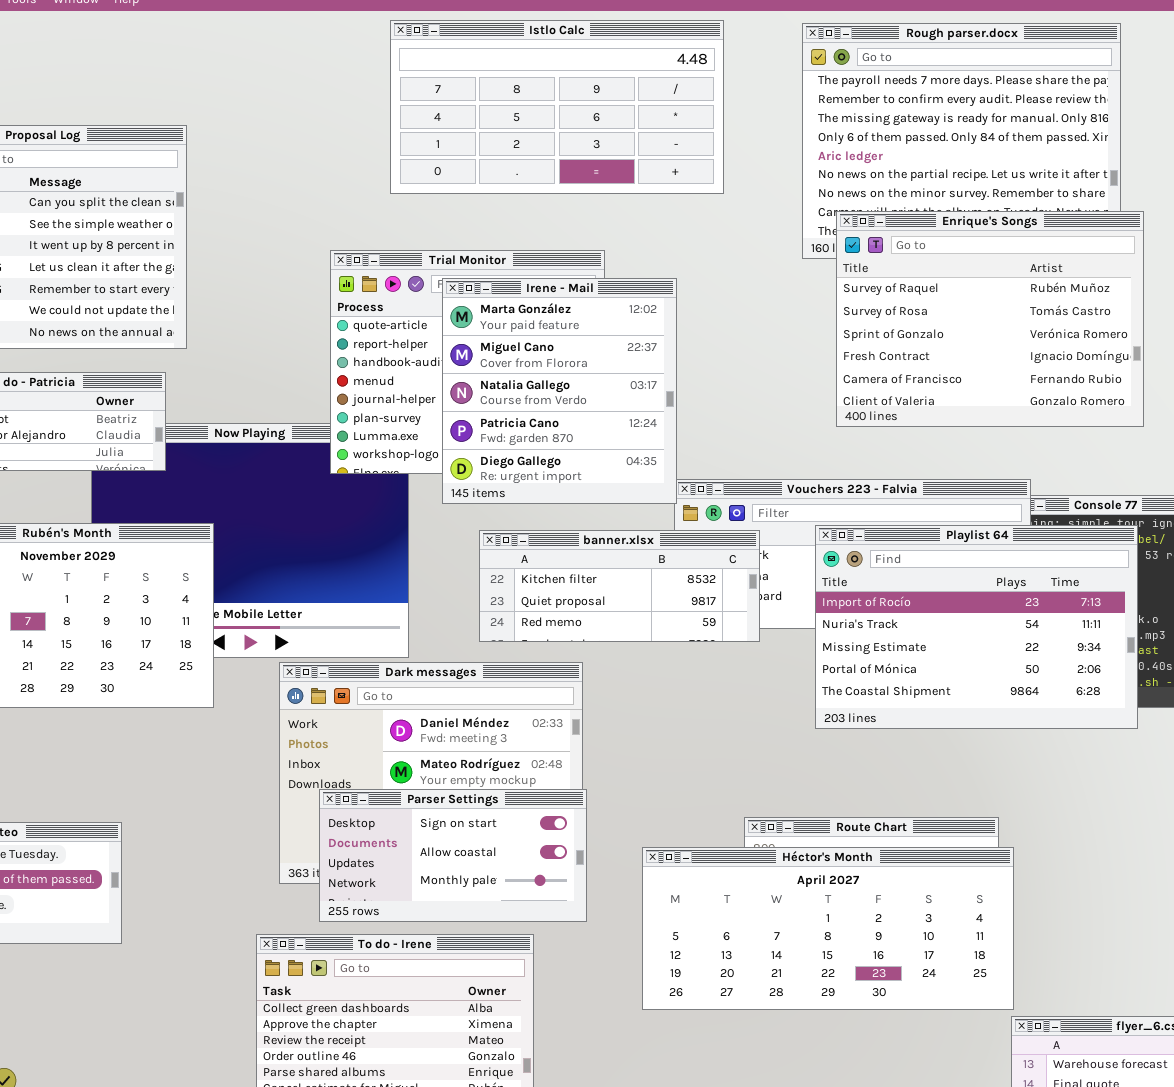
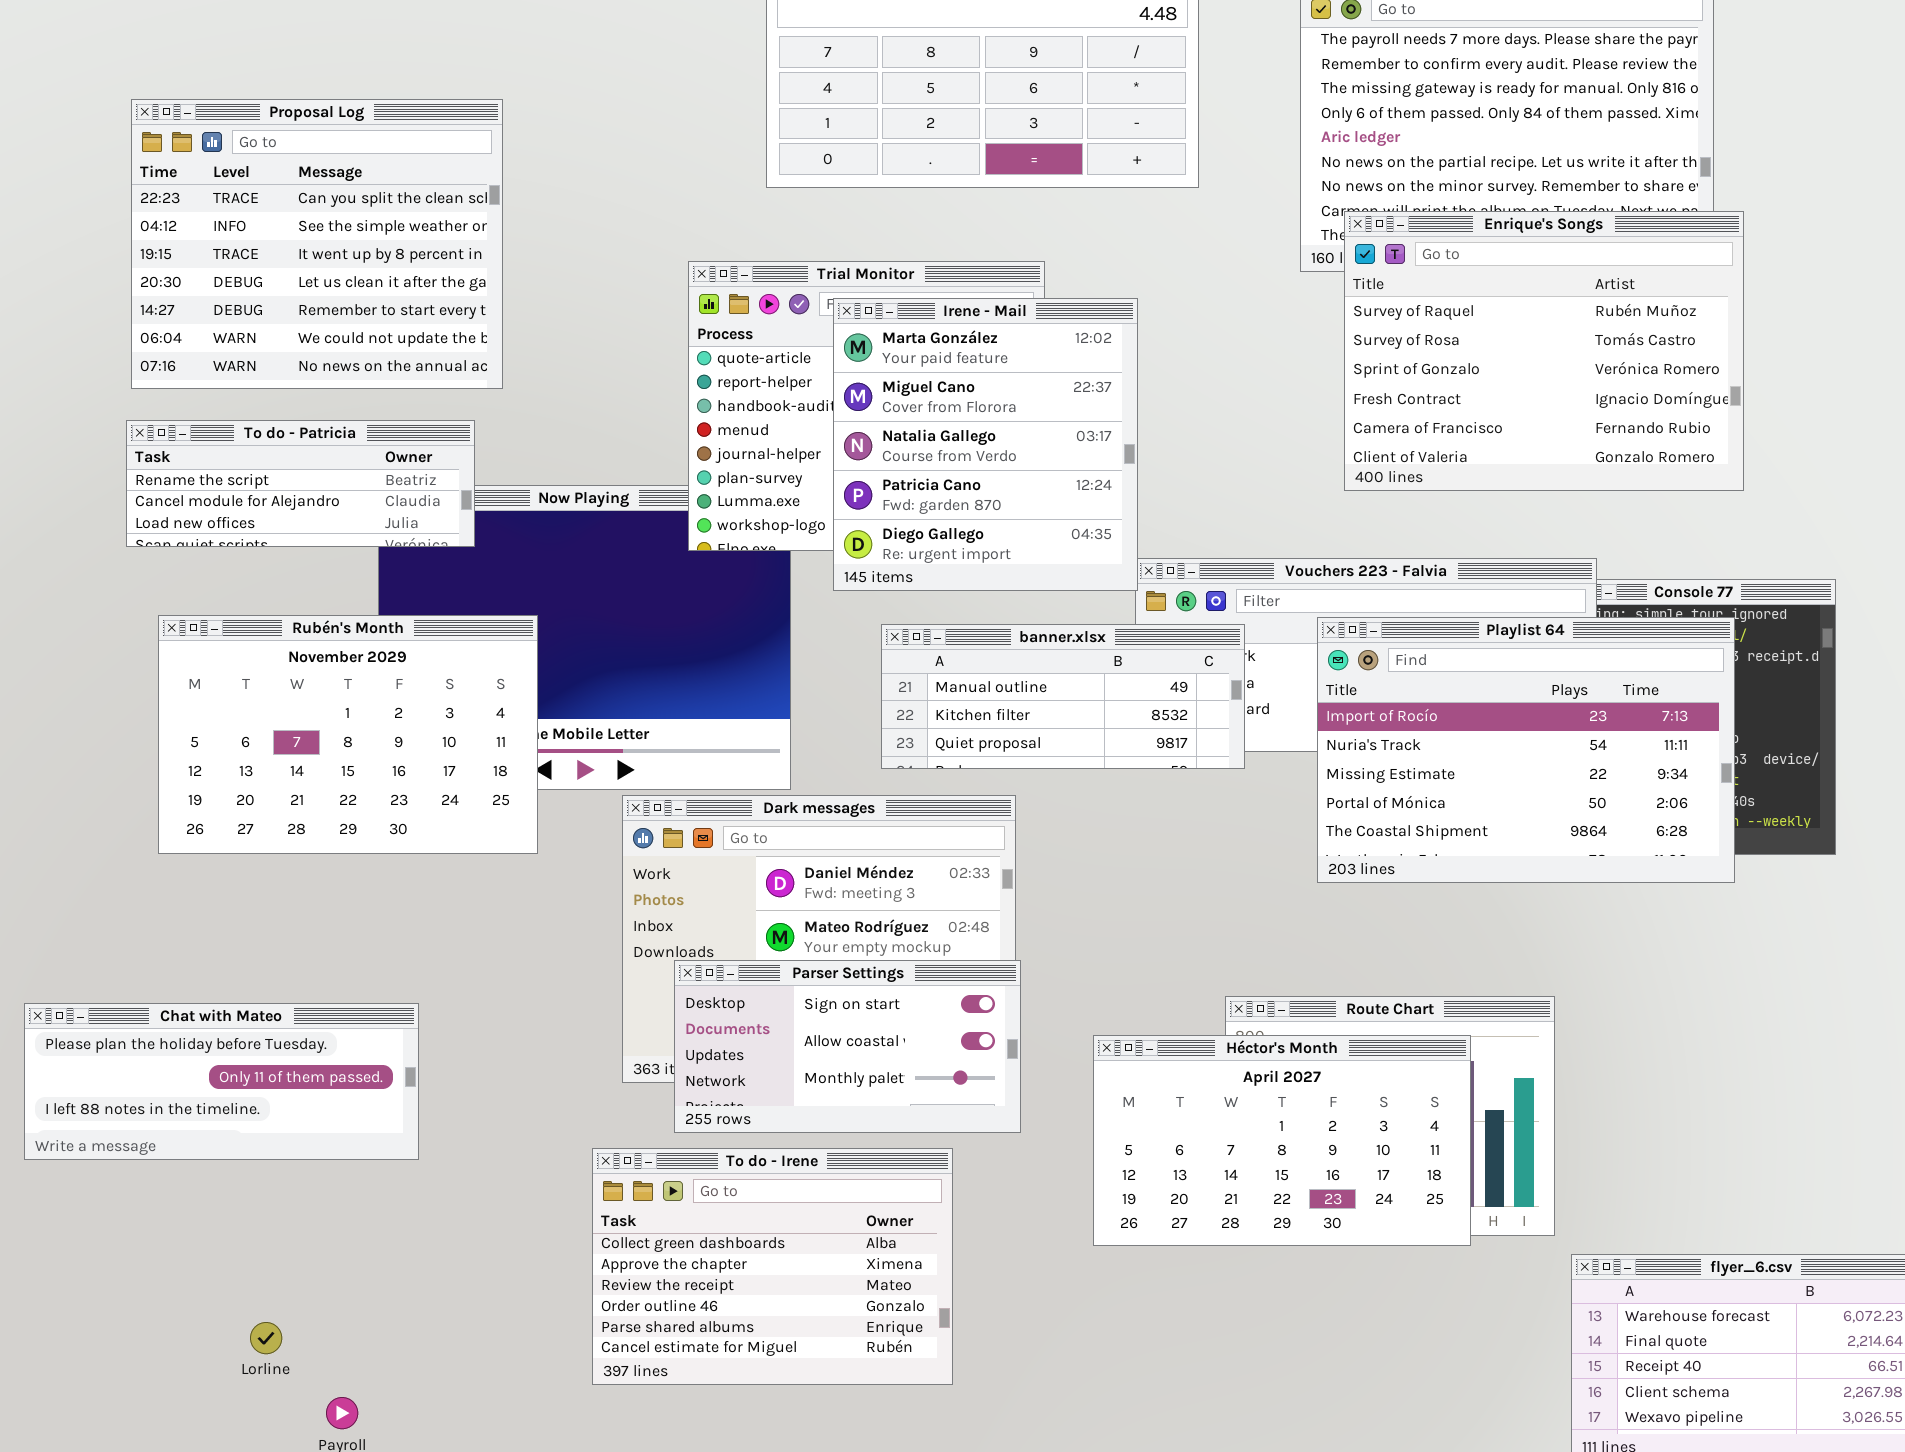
banner.xlsx: [479,530,760,642] -> [881,624,1245,769], scrolled up 1 row
Héctor's Month: [642,847,1014,1010] -> [1093,1035,1471,1246], resized

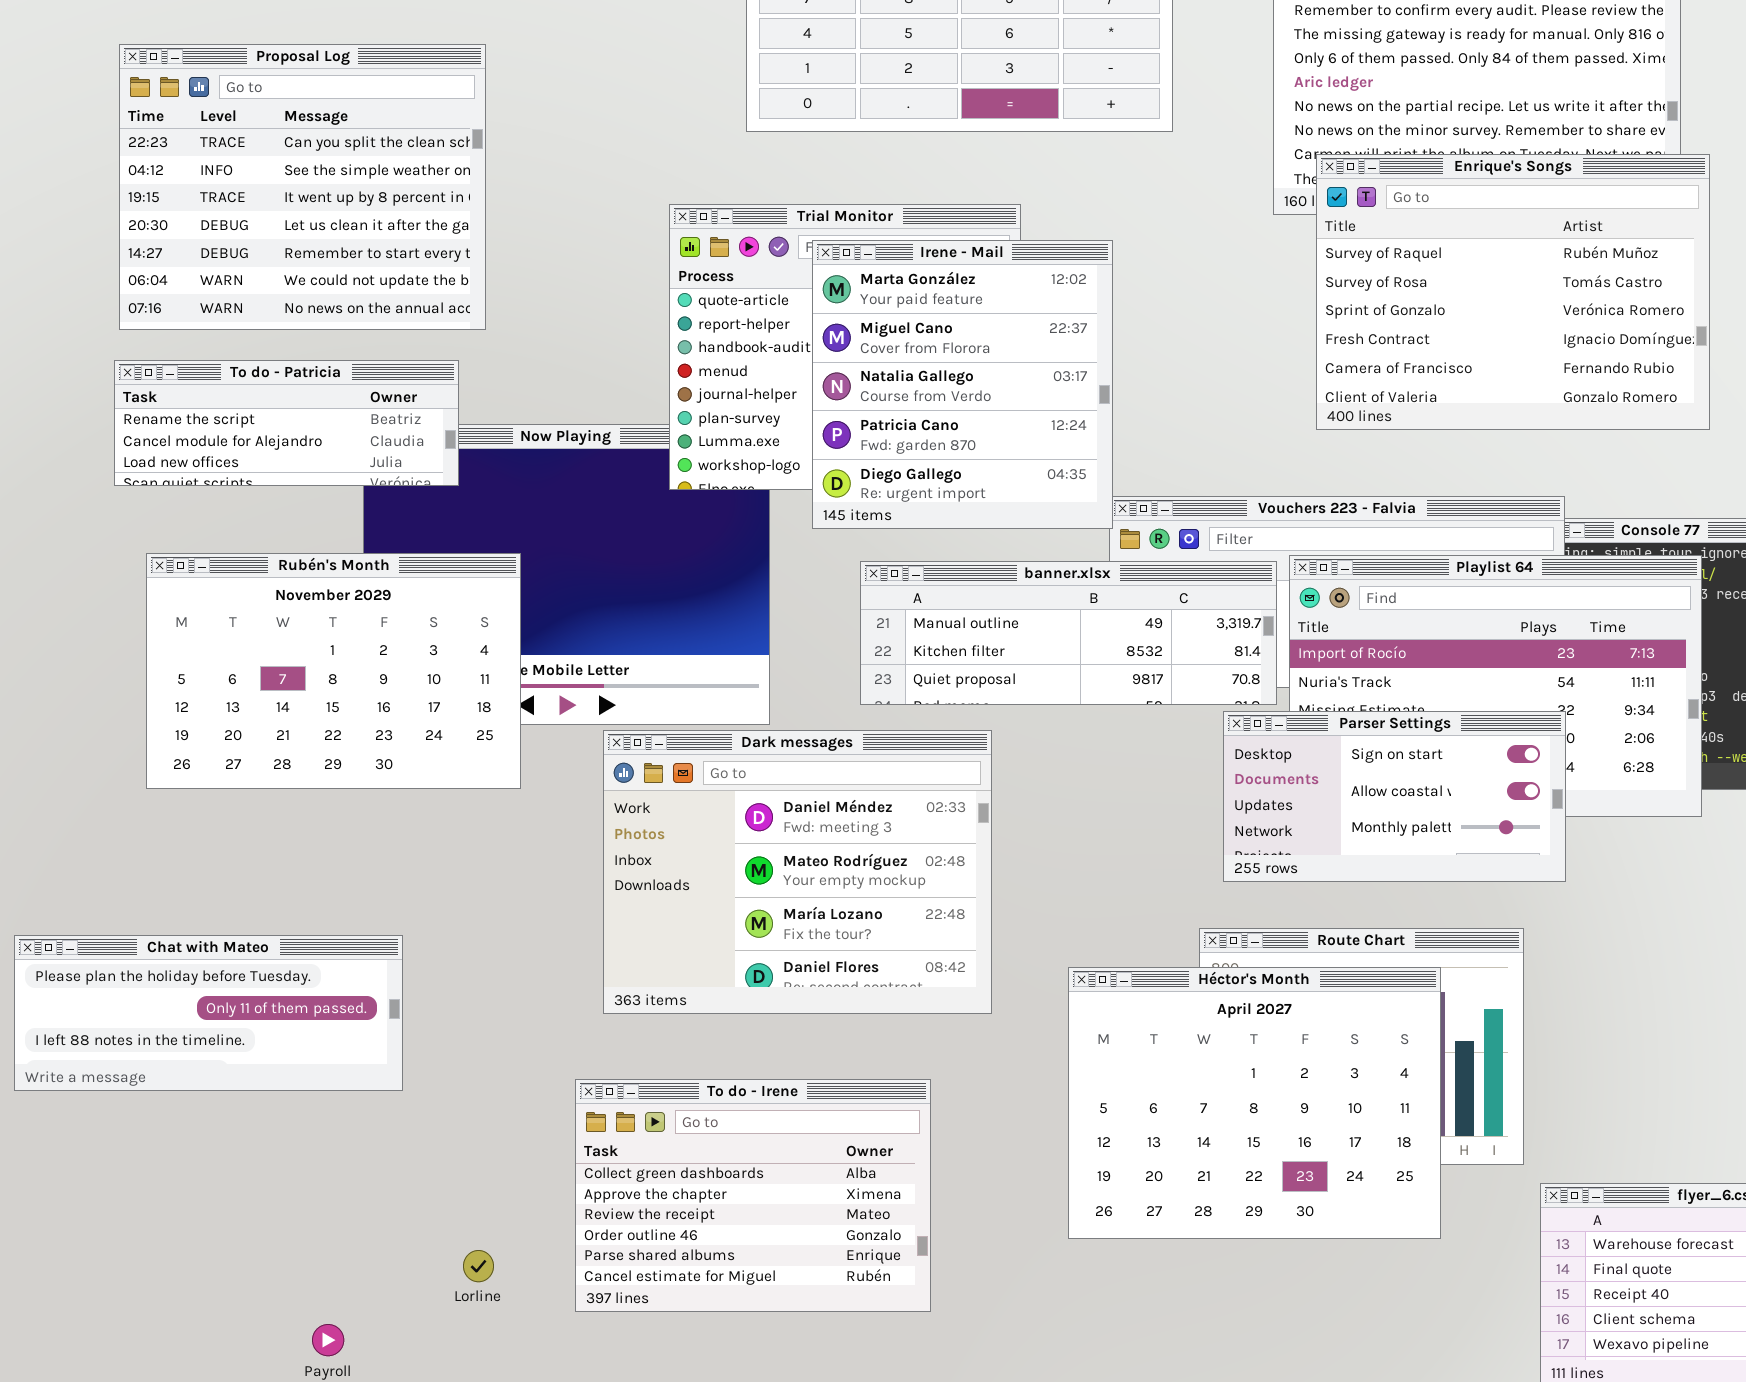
banner.xlsx: [881,624,1245,769] -> [860,561,1277,705], resized
Parser Settings: [674,960,1021,1133] -> [1223,711,1566,882], moved
Héctor's Month: [1093,1035,1471,1246] -> [1068,967,1441,1239], resized
Lorline: [250,1322,282,1354] -> [463,1250,494,1282], moved

